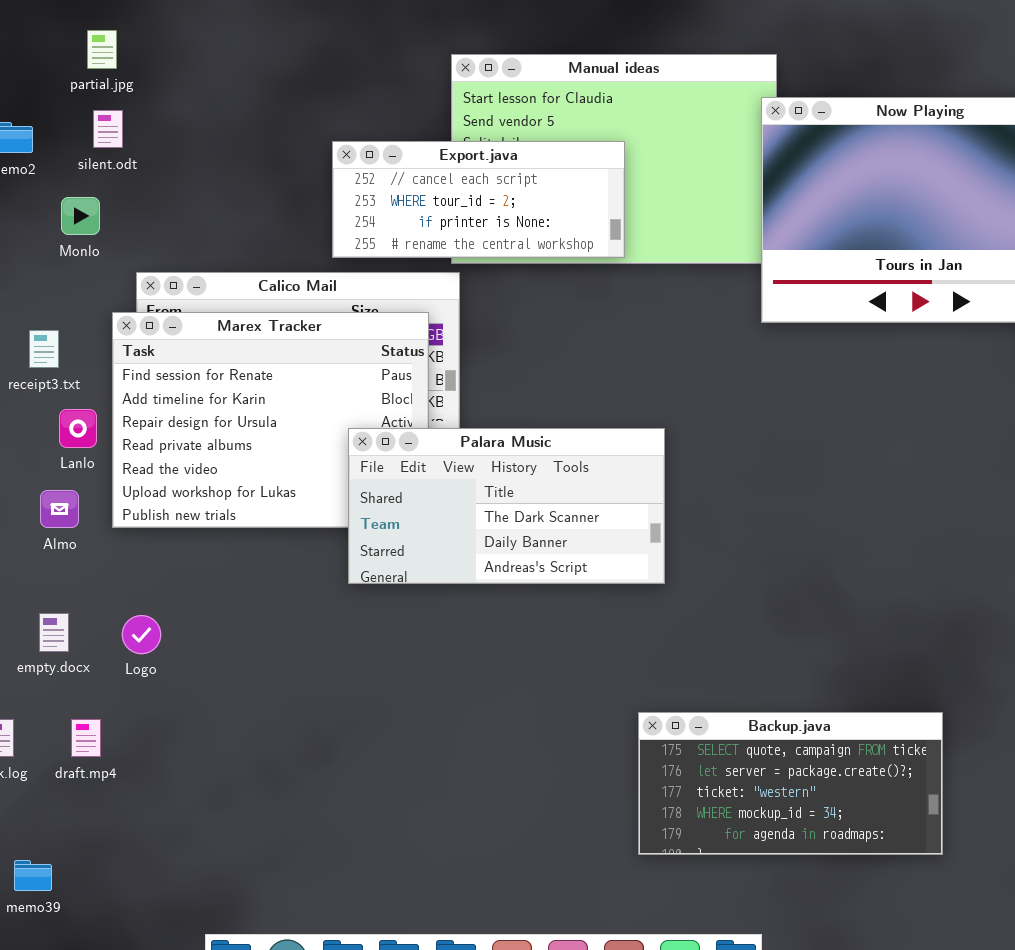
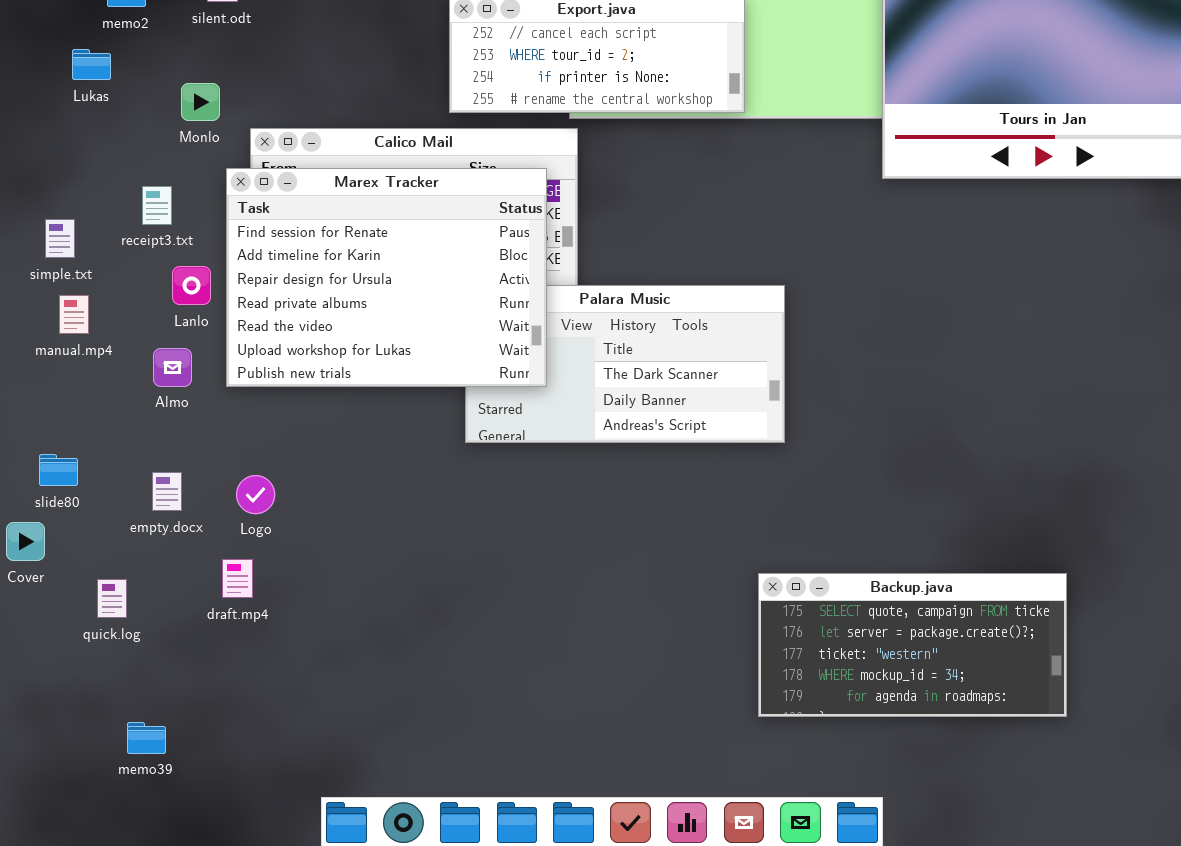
Monlo: [61,197,100,235] -> [181,83,220,121], moved
Marex Tracker: [112,312,429,528] -> [226,168,547,387], raised
draft.mp4: [71,719,101,757] -> [222,559,253,598], moved

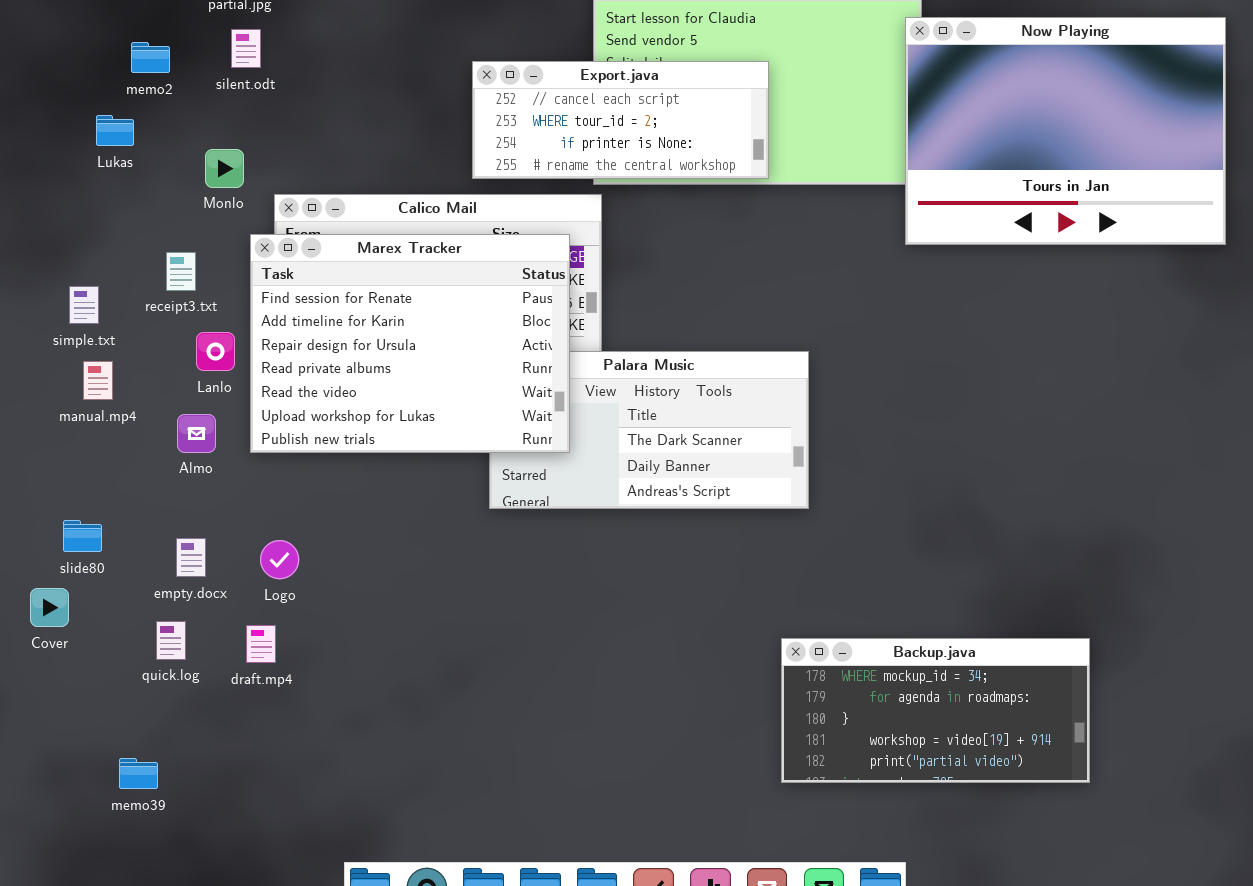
Backup.java: [758,573,1067,717] -> [781,638,1090,783], scrolled down 3 rows
quick.log: [97,579,127,618] -> [156,621,186,660], moved
memo39: [127,722,166,754] -> [119,758,158,789], moved

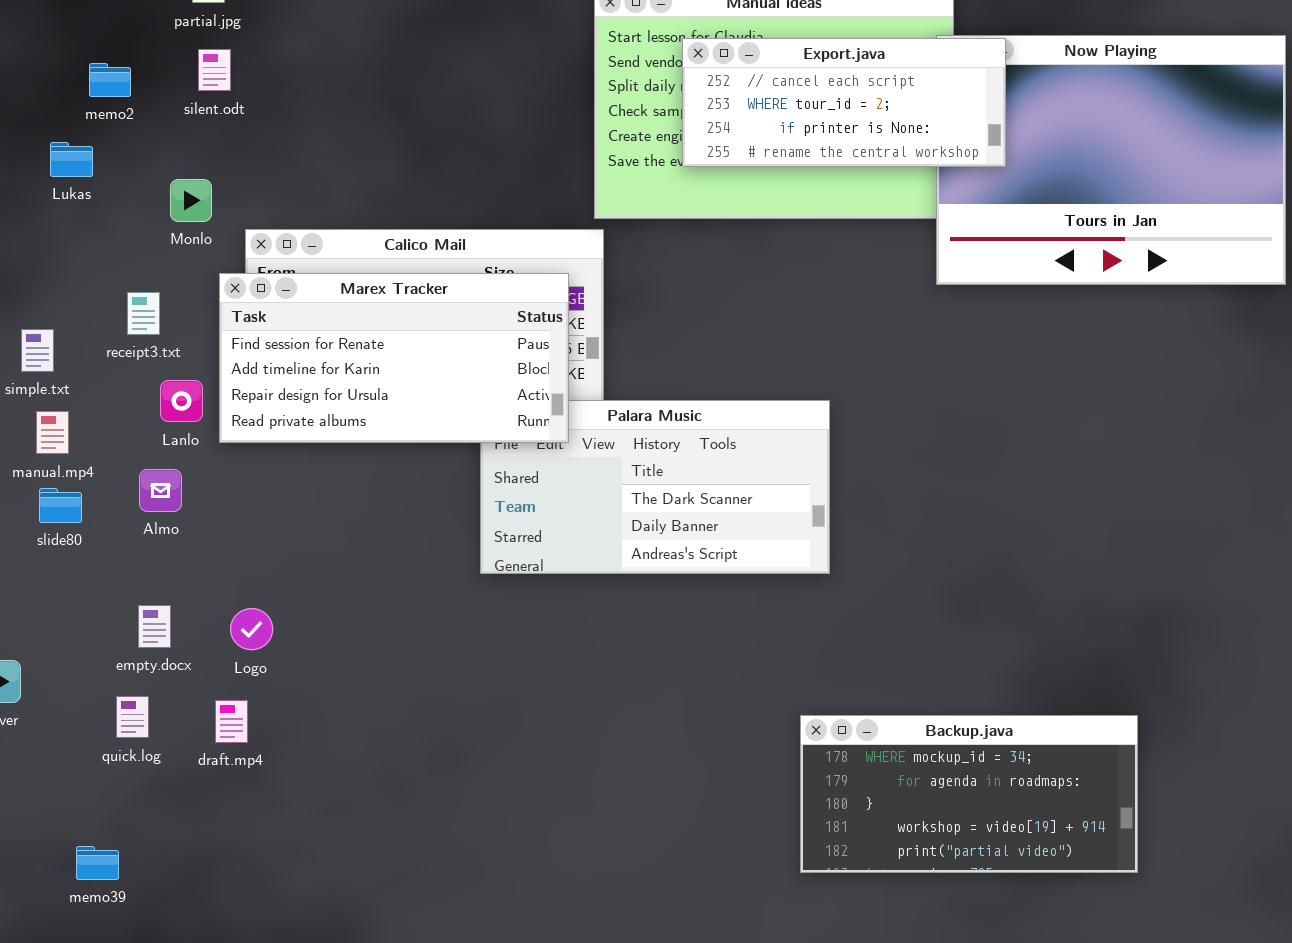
Export.java: [472,61,769,179] -> [682,38,1006,167], moved
Marex Tracker: [250,234,570,453] -> [219,273,569,443], resized
slide80: [63,520,102,552] -> [39,488,82,523], moved

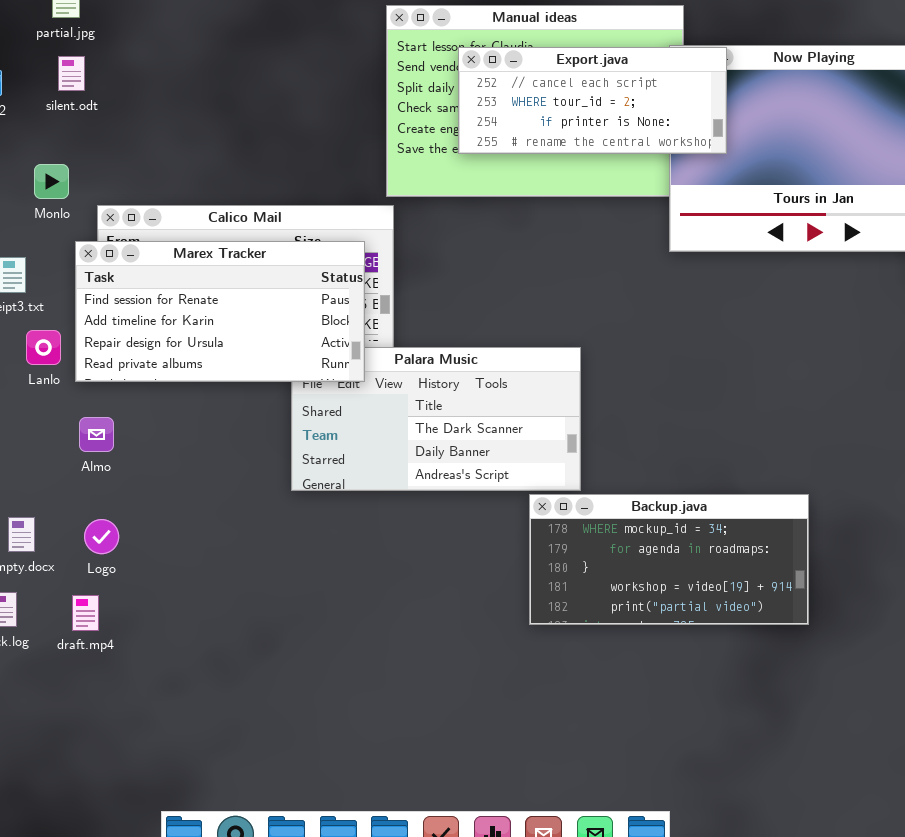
Almo: [139,469,182,512] -> [79,417,114,452], moved
Backup.java: [800,715,1138,873] -> [529,494,809,625], moved

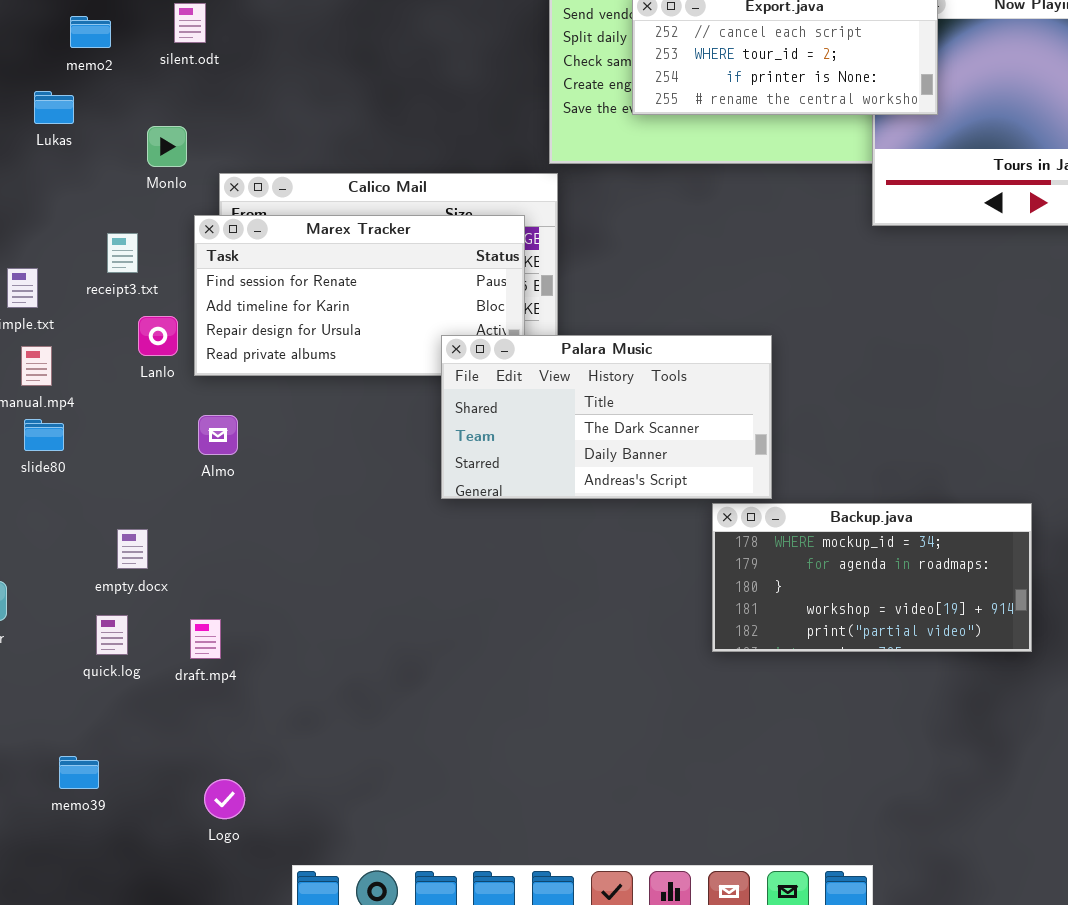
Palara Music: [291,347,581,491] -> [441,335,772,499], raised
Logo: [84,519,119,554] -> [204,779,245,819], moved

